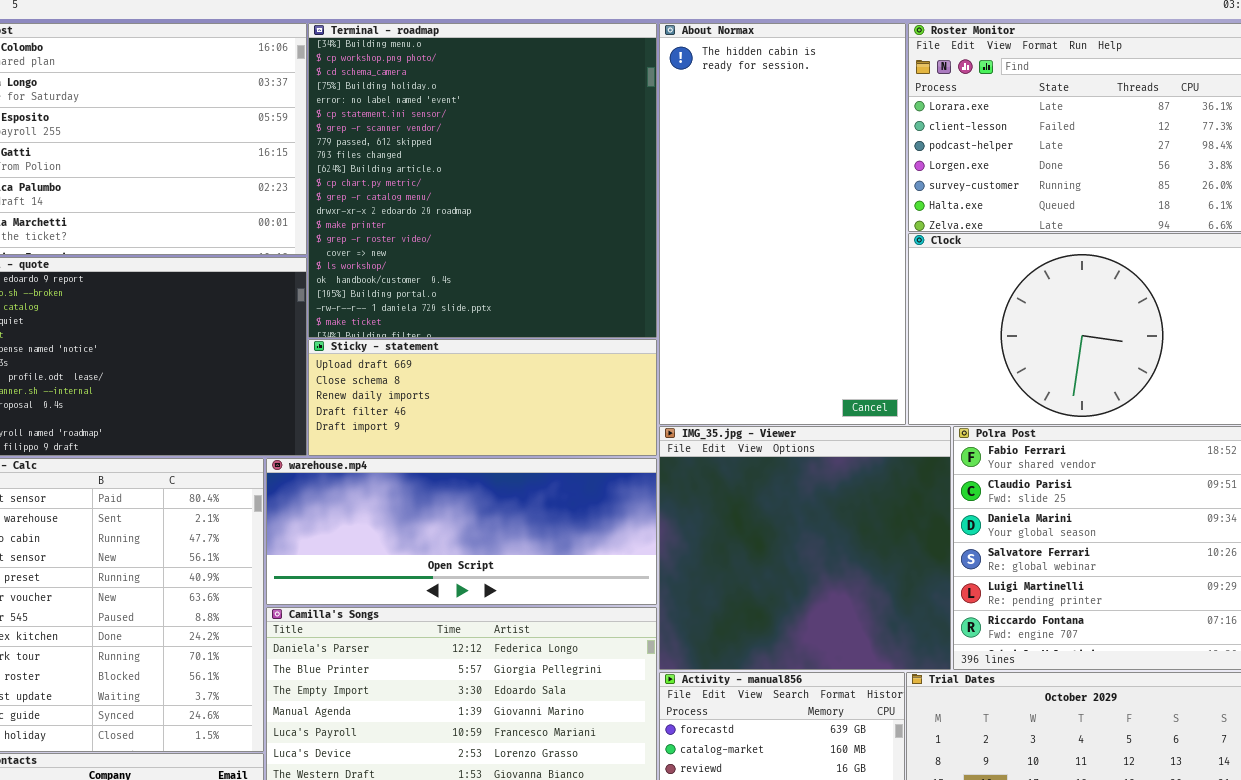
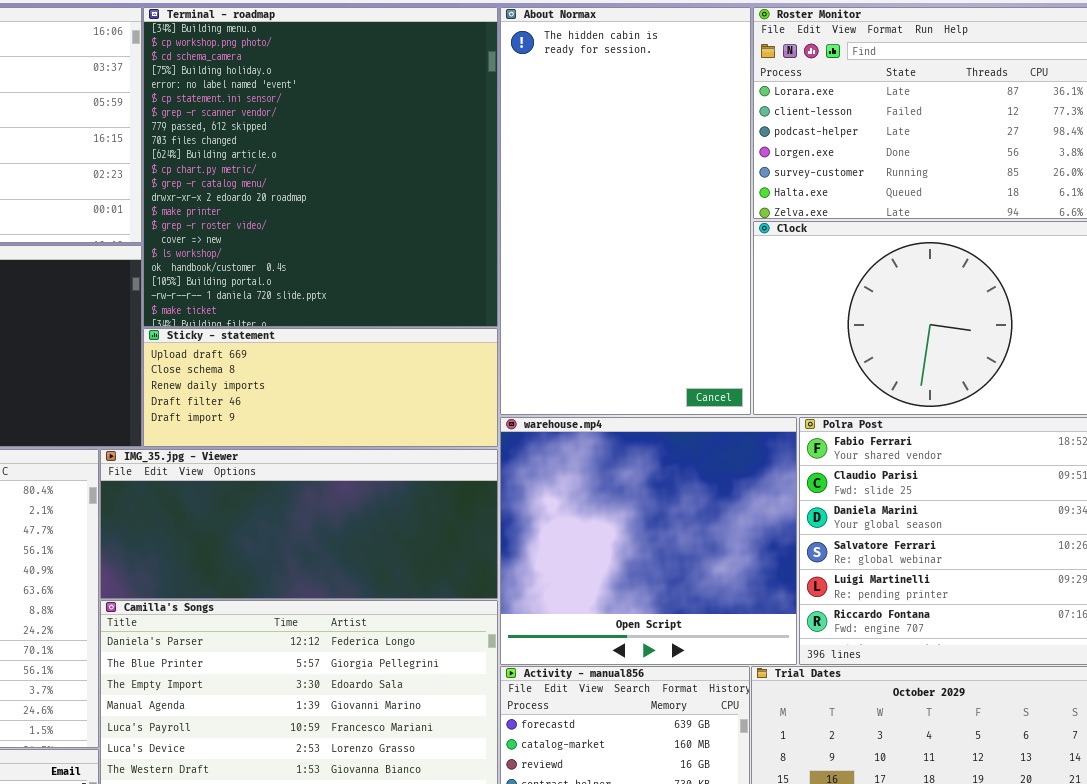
IMG_35.jpg - Viewer: [659,426,951,670] -> [100,449,498,599], moved, resized
warehouse.mp4: [266,458,657,605] -> [500,417,797,665], moved, resized

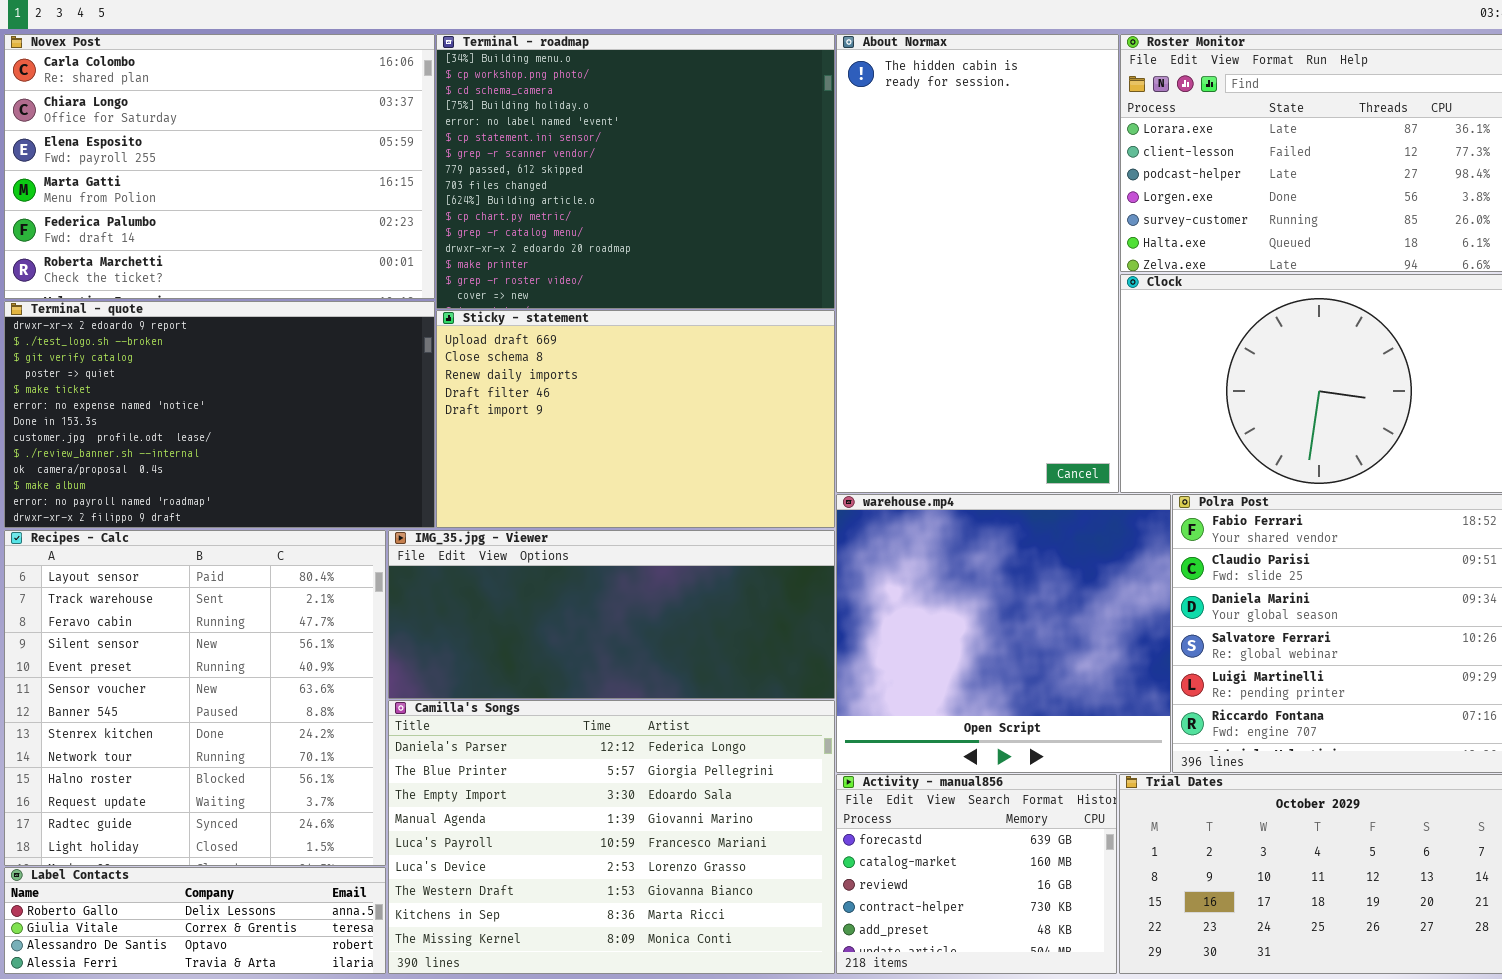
Terminal - roadmap: [143,7,498,327] -> [436,34,835,309], resized
Sticky - statement: [143,328,498,447] -> [436,310,835,528], resized

